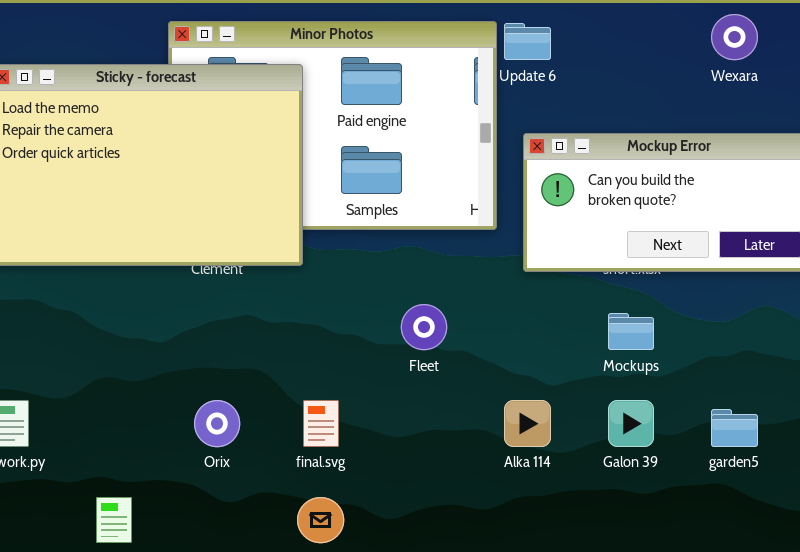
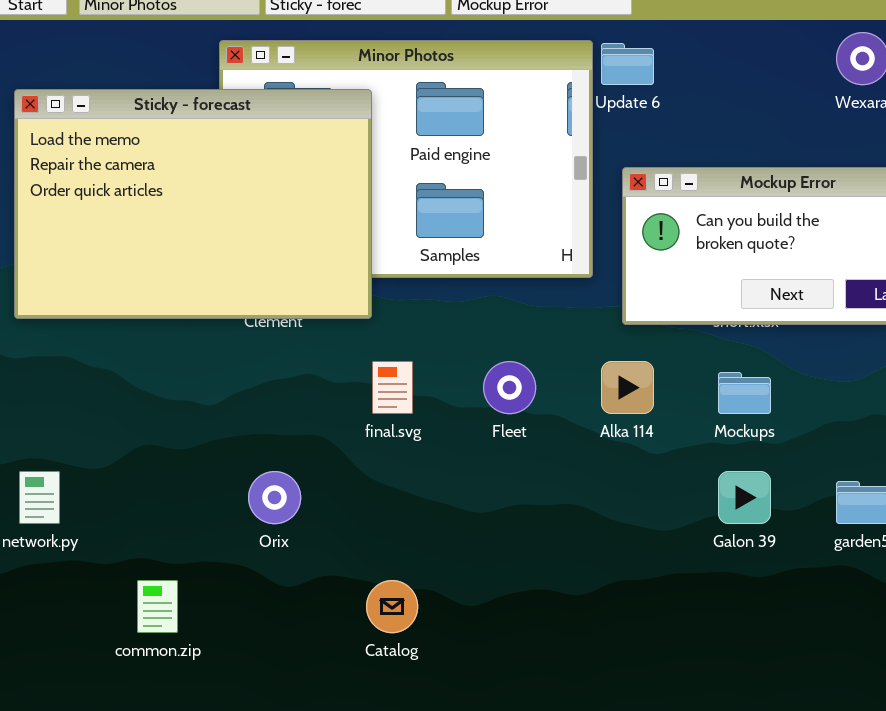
final.svg: [303,400,339,447] -> [372,361,413,414], moved
Alka 114: [504,400,551,447] -> [601,361,654,414], moved

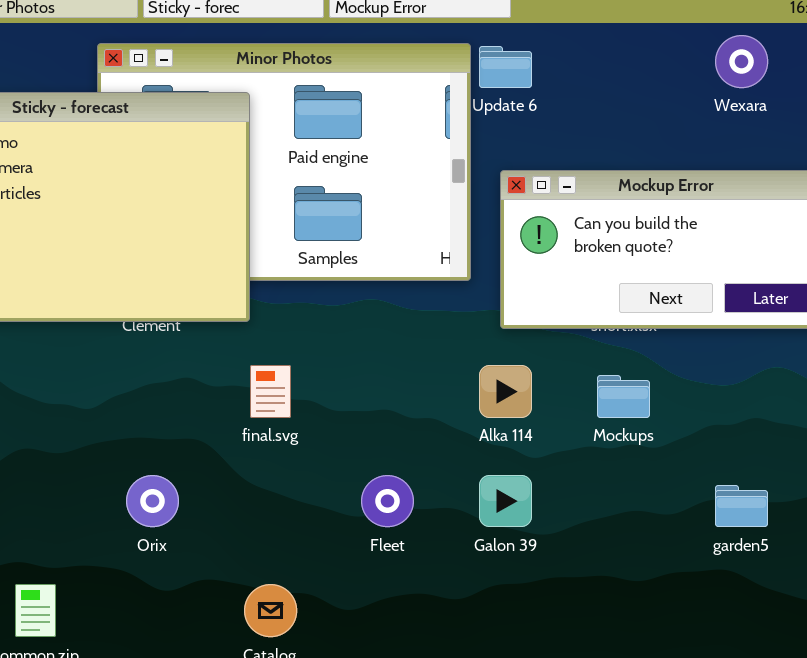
Fleet: [483,361,536,414] -> [361,475,414,527], moved
Galon 39: [718,471,771,524] -> [479,475,532,527], moved

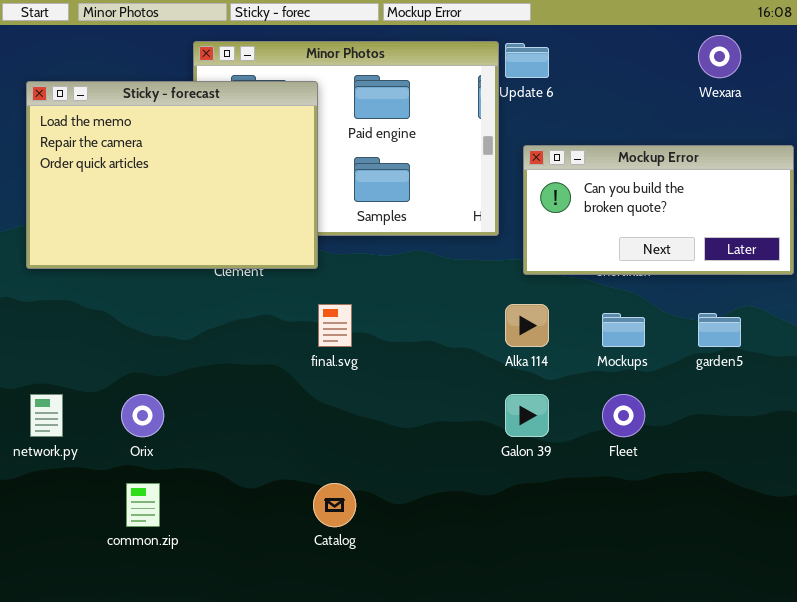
Orix: [126,475,179,527] -> [121,394,164,437], moved
Fleet: [361,475,414,527] -> [602,394,645,437], moved
garden5: [715,485,768,527] -> [698,313,741,347], moved

